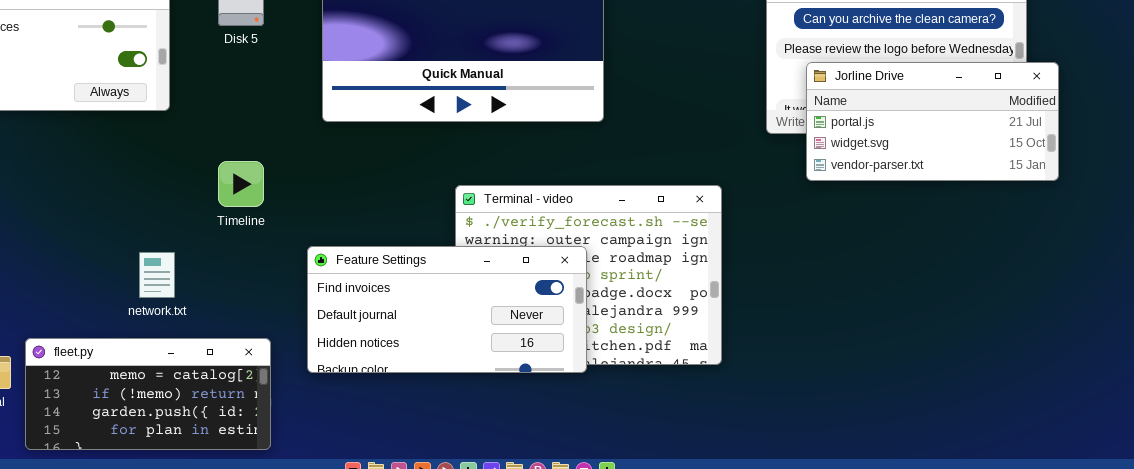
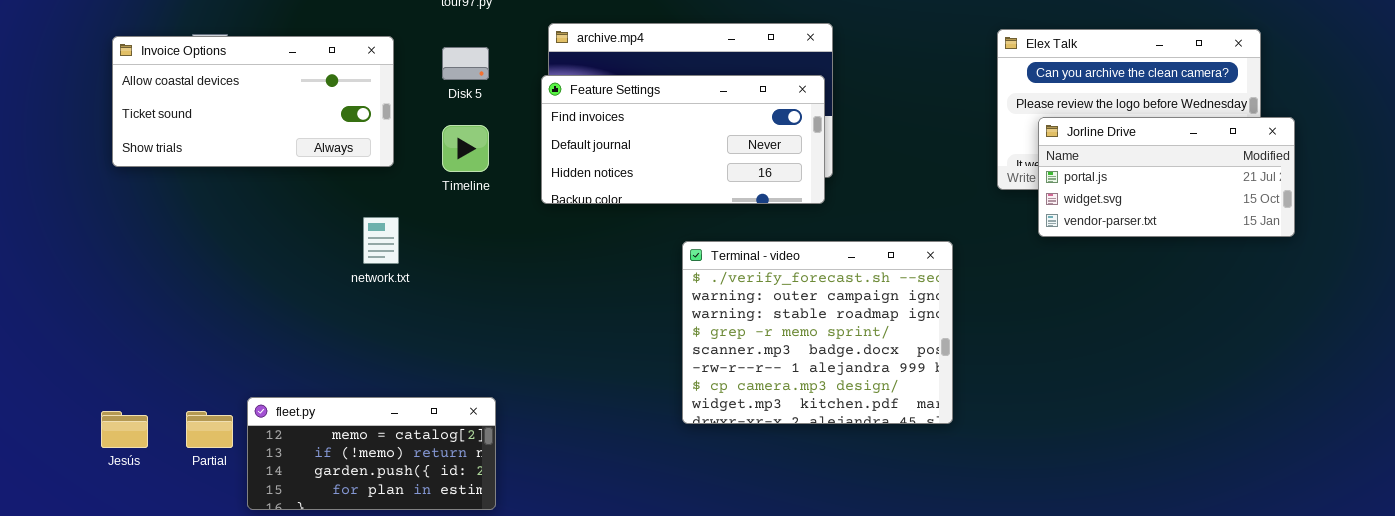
Timeline: [218,161,264,207] -> [442,125,489,172], moved
Feature Settings: [307,246,587,373] -> [541,75,825,204], moved
network.txt: [139,252,175,298] -> [363,217,399,264], moved

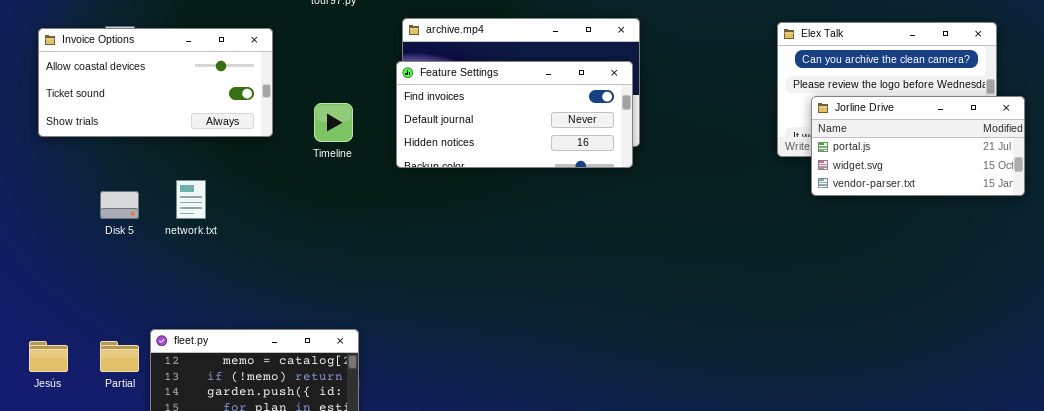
Disk 5: [442,47,489,80] -> [100,191,139,219], moved
network.txt: [363,217,399,264] -> [176,180,206,219], moved
Terminal - video: [682,241,953,424] -> none, closed

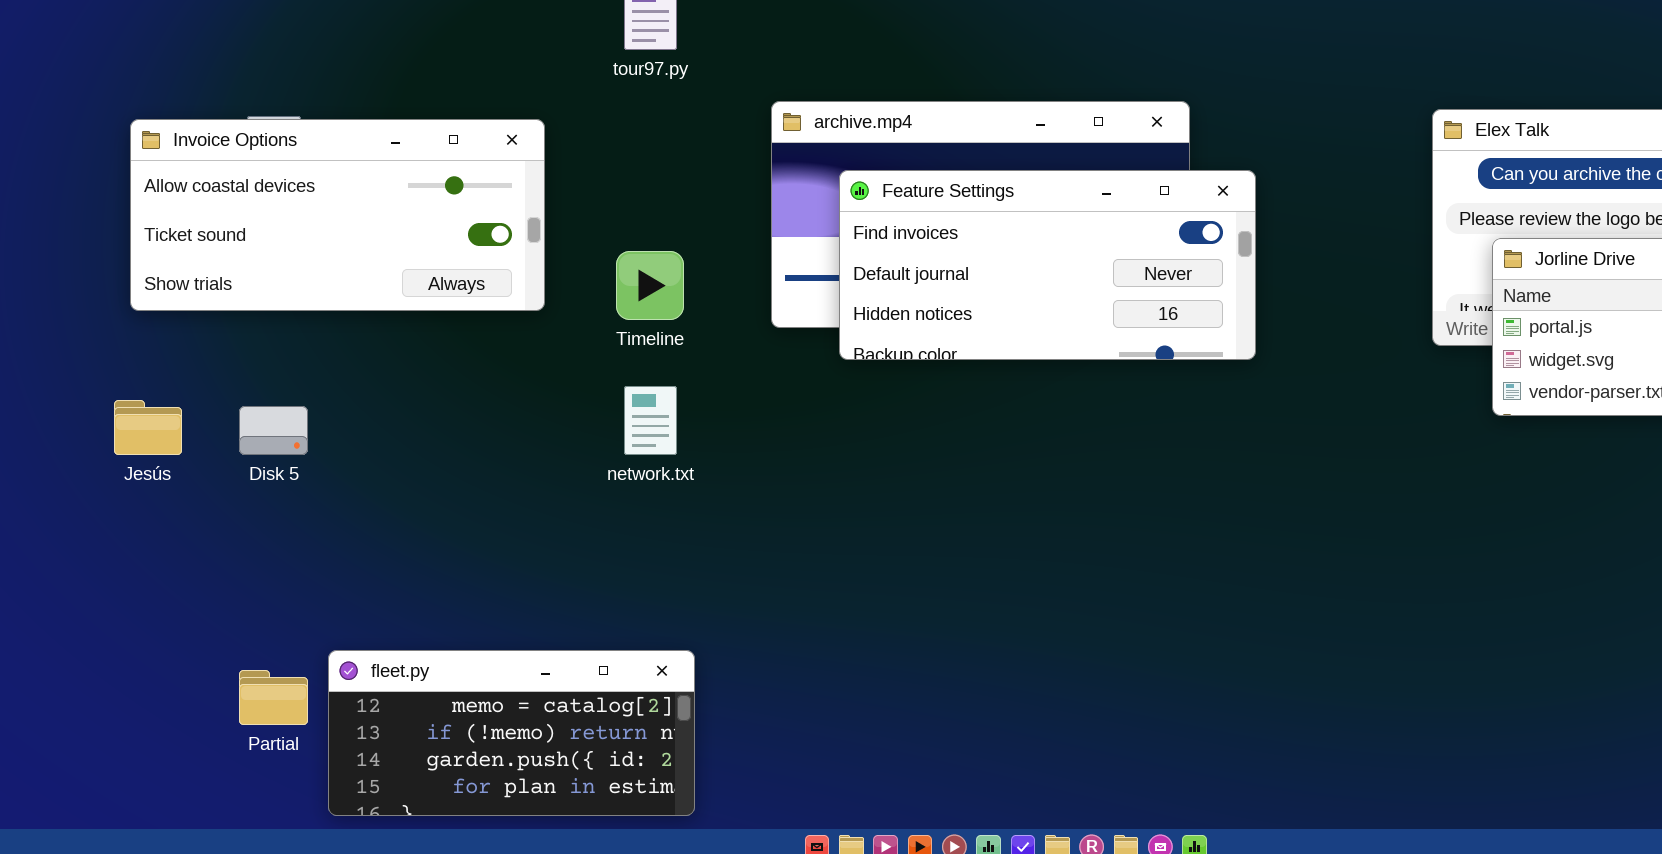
Feature Settings: [396,61,633,168] -> [839,170,1256,360], moved
network.txt: [176,180,206,219] -> [624,386,677,455], moved
Jesús: [29,341,68,372] -> [114,400,182,455], moved

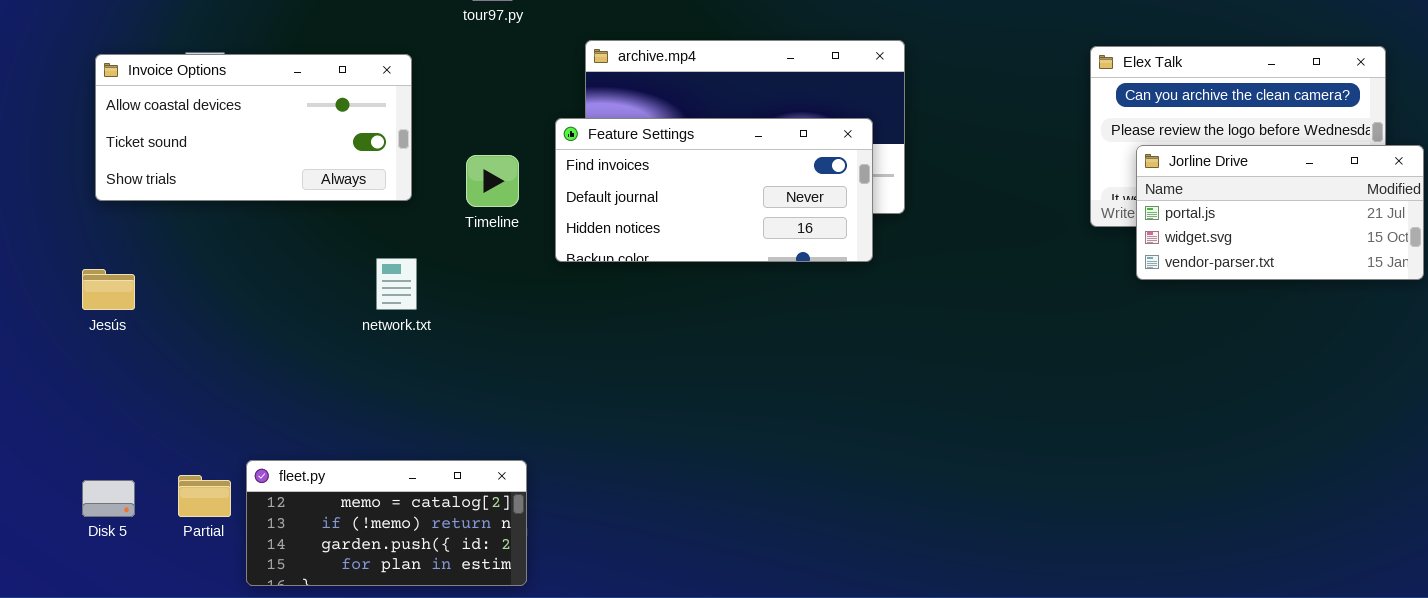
Feature Settings: [839,170,1256,360] -> [555,118,873,262], moved
network.txt: [624,386,677,455] -> [376,258,417,310], moved
Disk 5: [239,406,308,455] -> [82,480,135,517], moved

